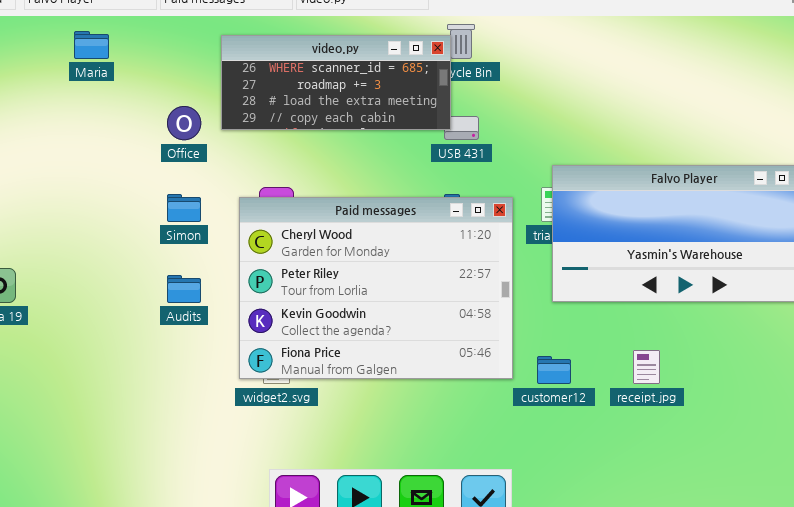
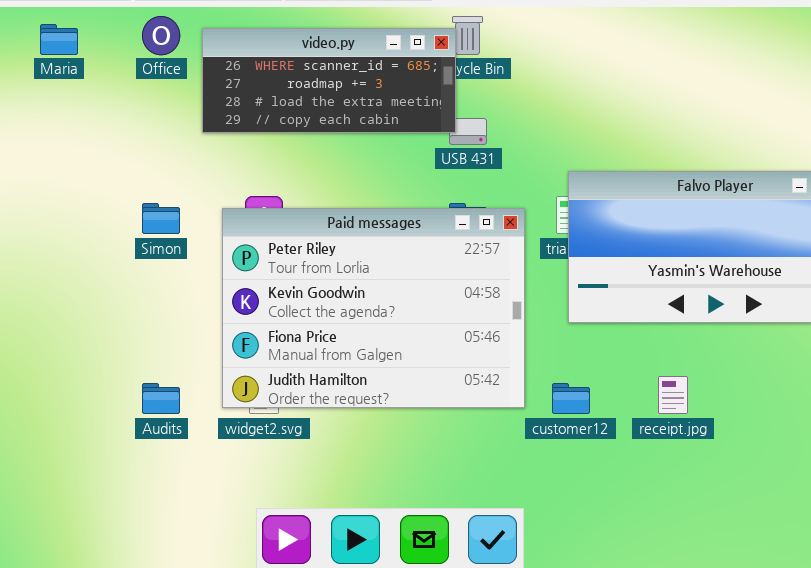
Office: [167,106,201,140] -> [142,16,180,55], moved
Paid messages: [239,197,513,379] -> [222,208,525,408], scrolled down 1 row
Audits: [167,275,201,303] -> [142,383,180,414], moved

